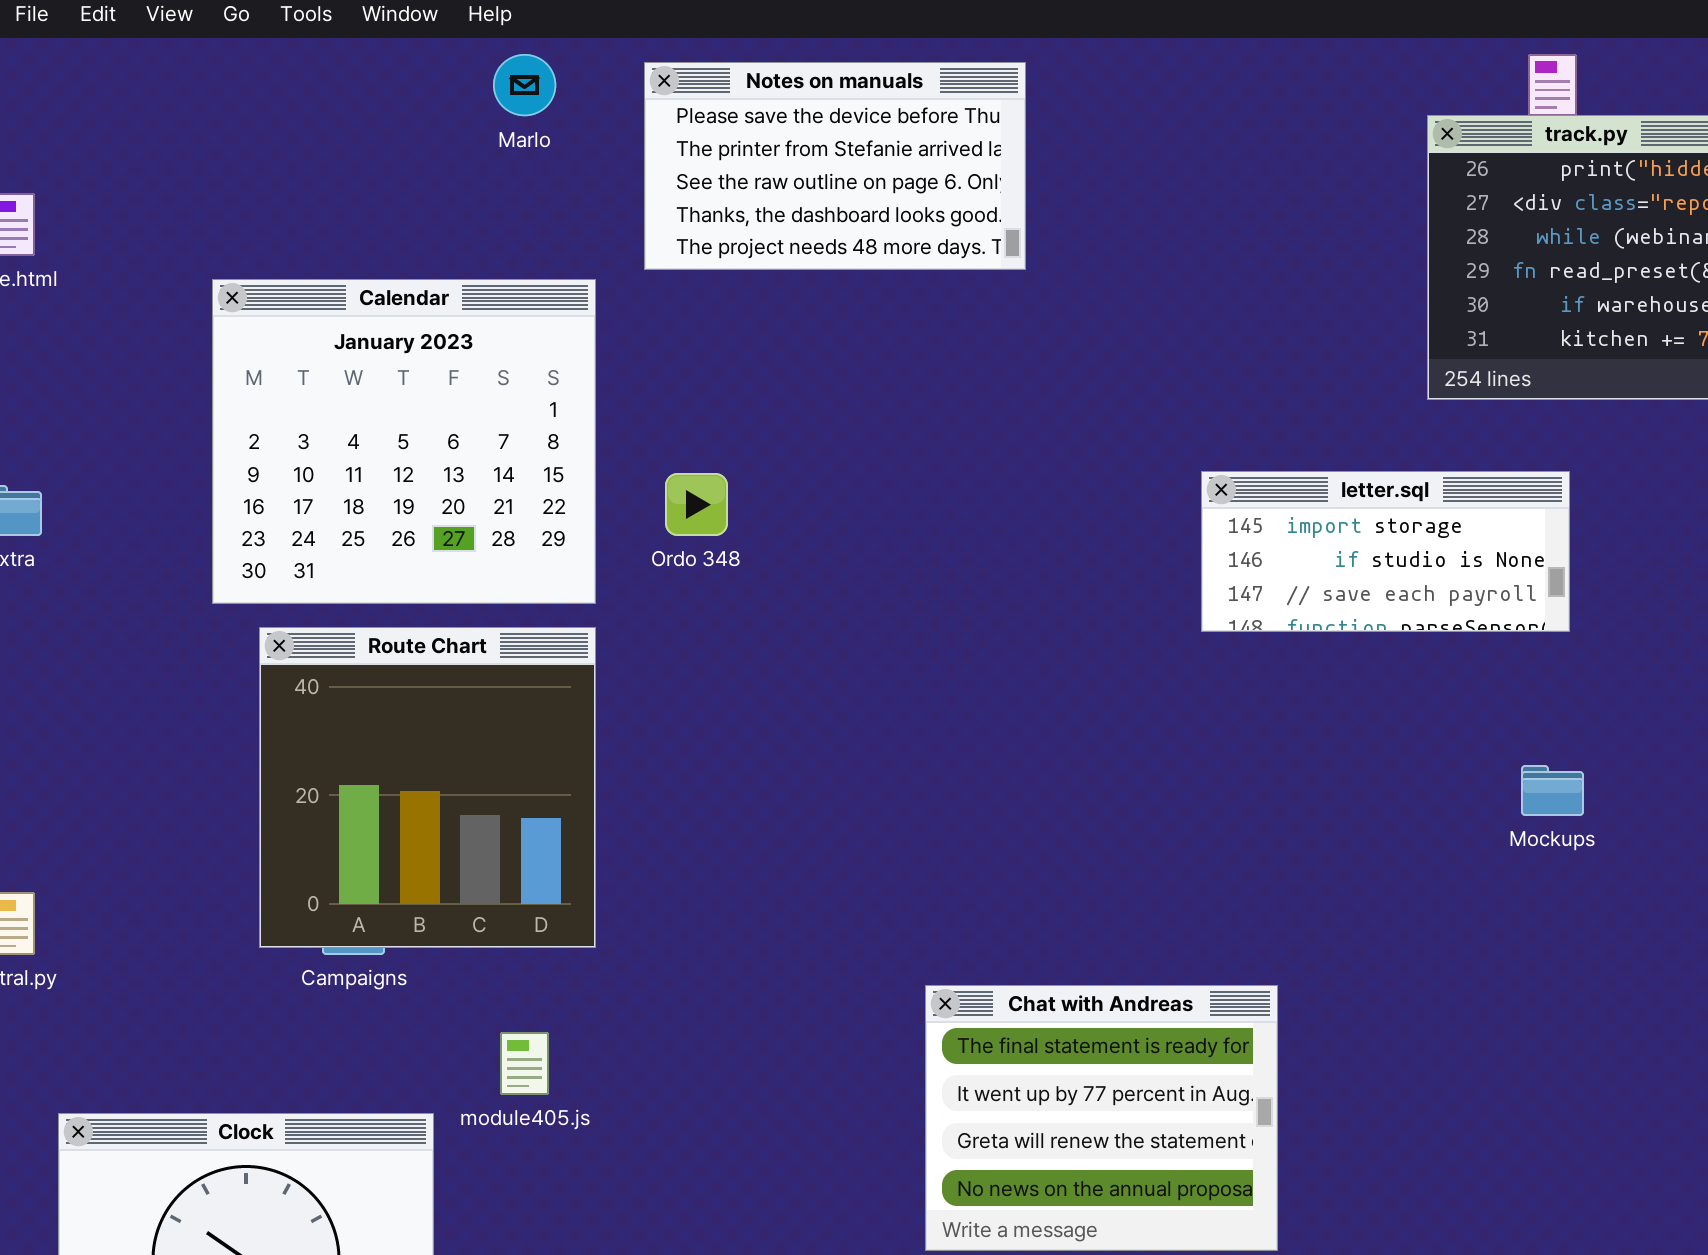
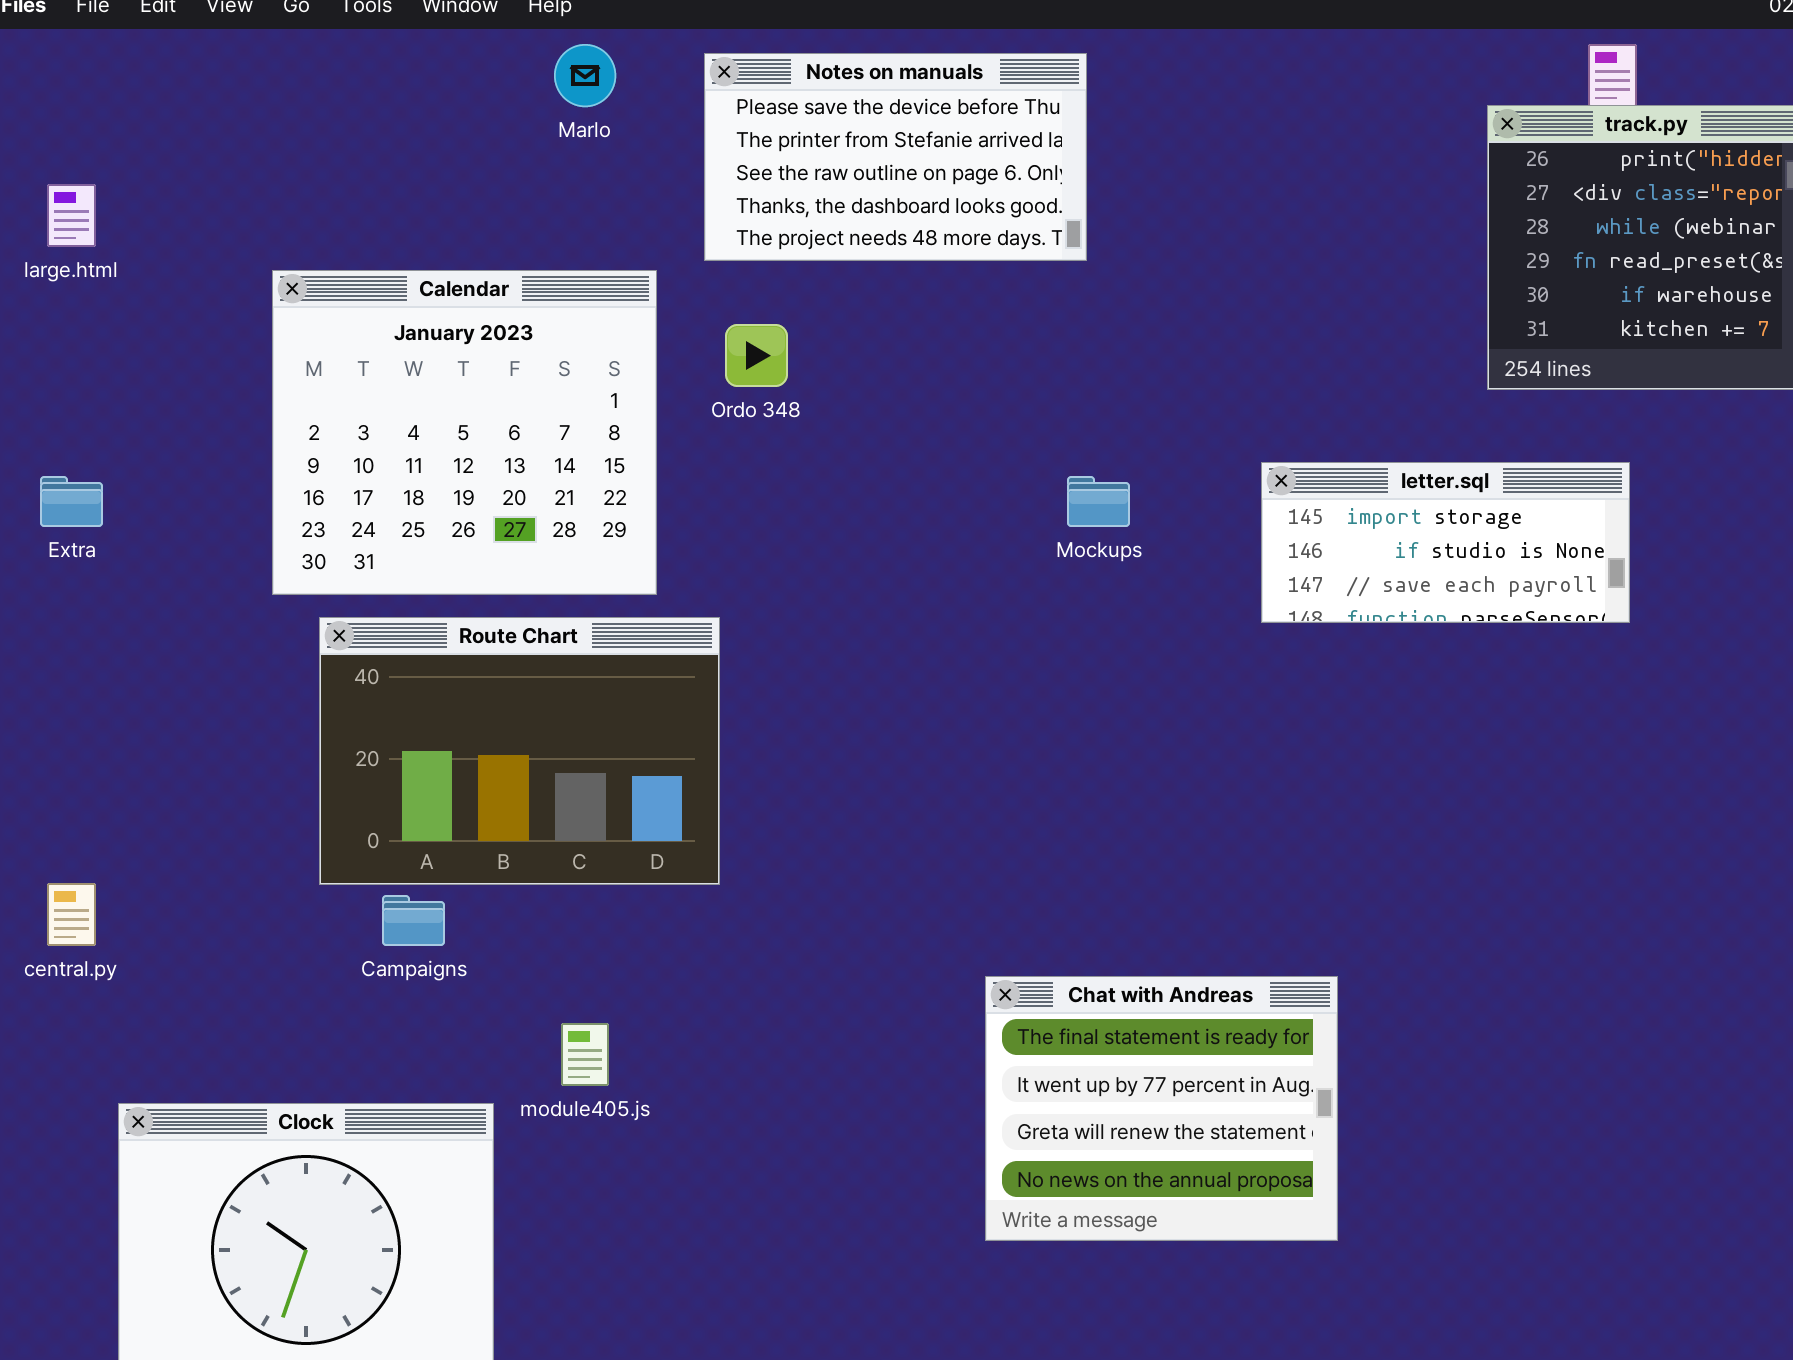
Ordo 348: [665,473,728,536] -> [725,324,788,387], moved
Route Chart: [259,627,596,948] -> [319,617,720,885], resized
Mockups: [1521,765,1584,816] -> [1067,476,1130,527], moved

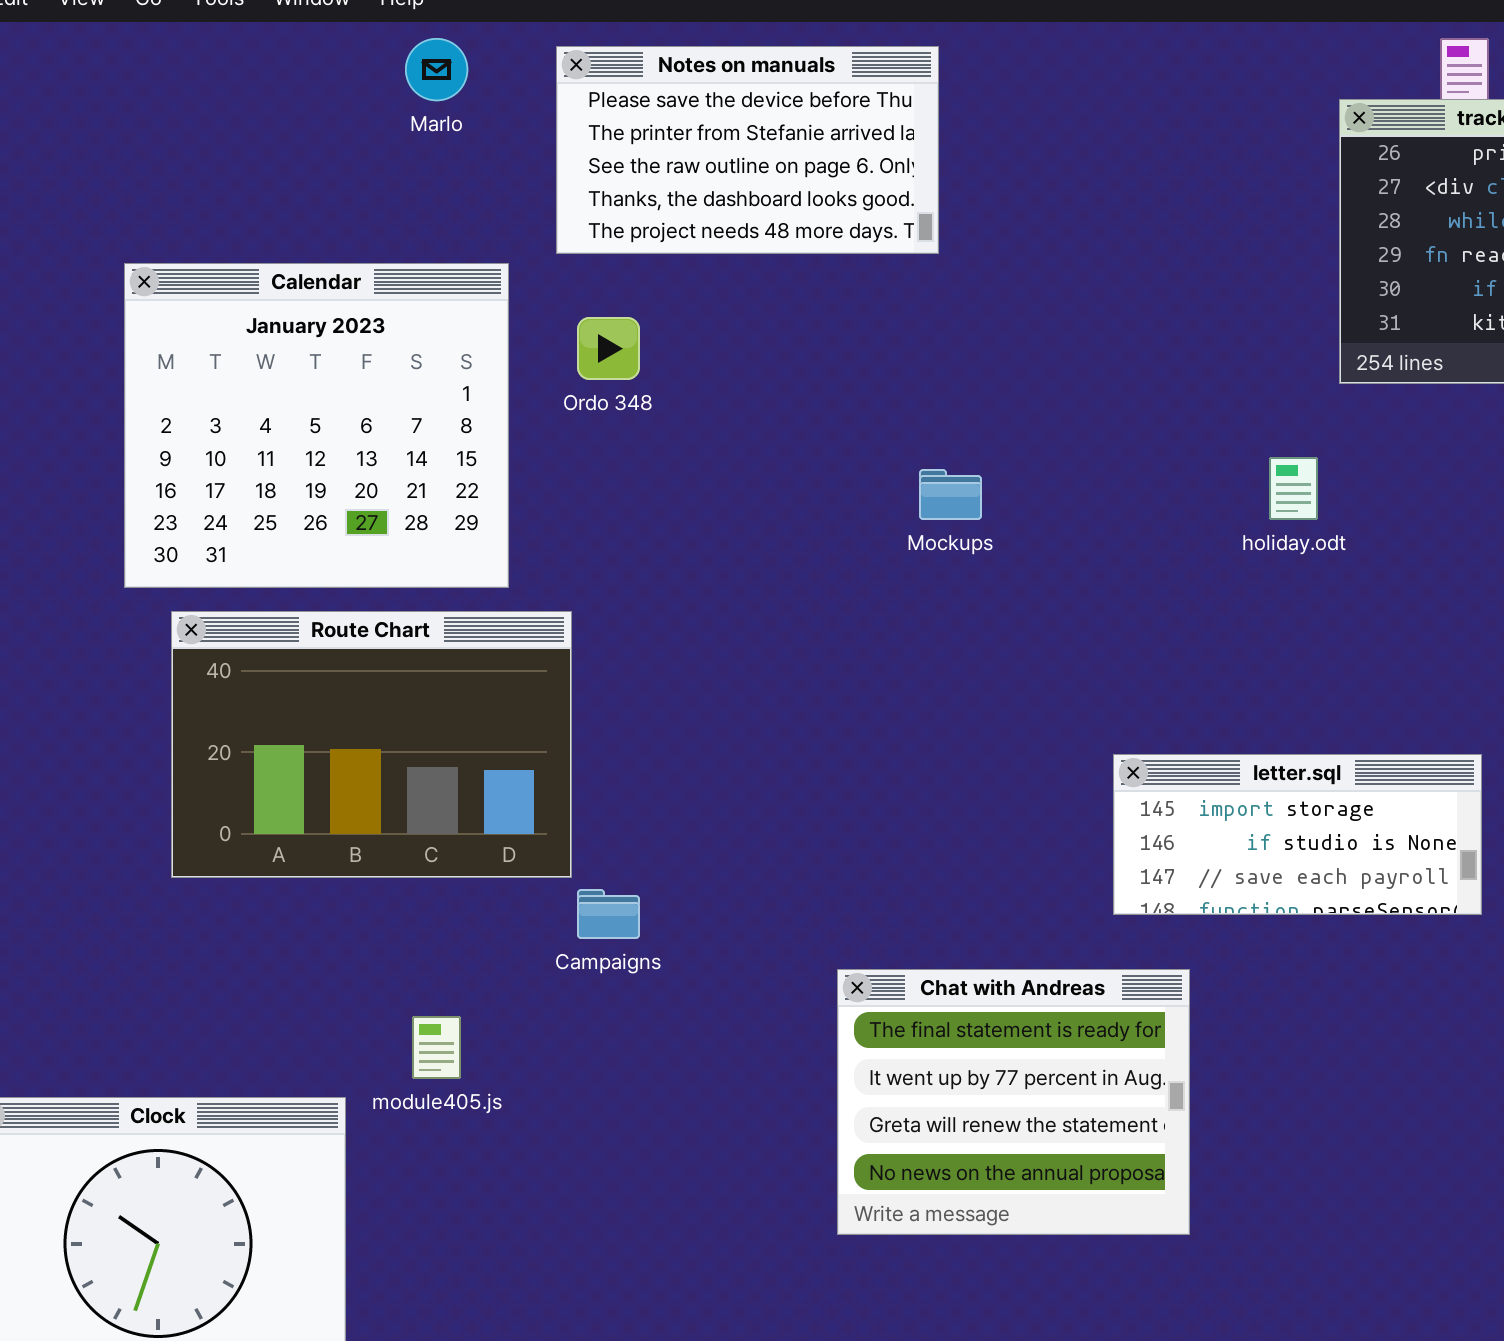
letter.sql: [1261,462,1630,623] -> [1113,754,1482,915], moved
Campaigns: [382,895,445,946] -> [577,889,640,939], moved

